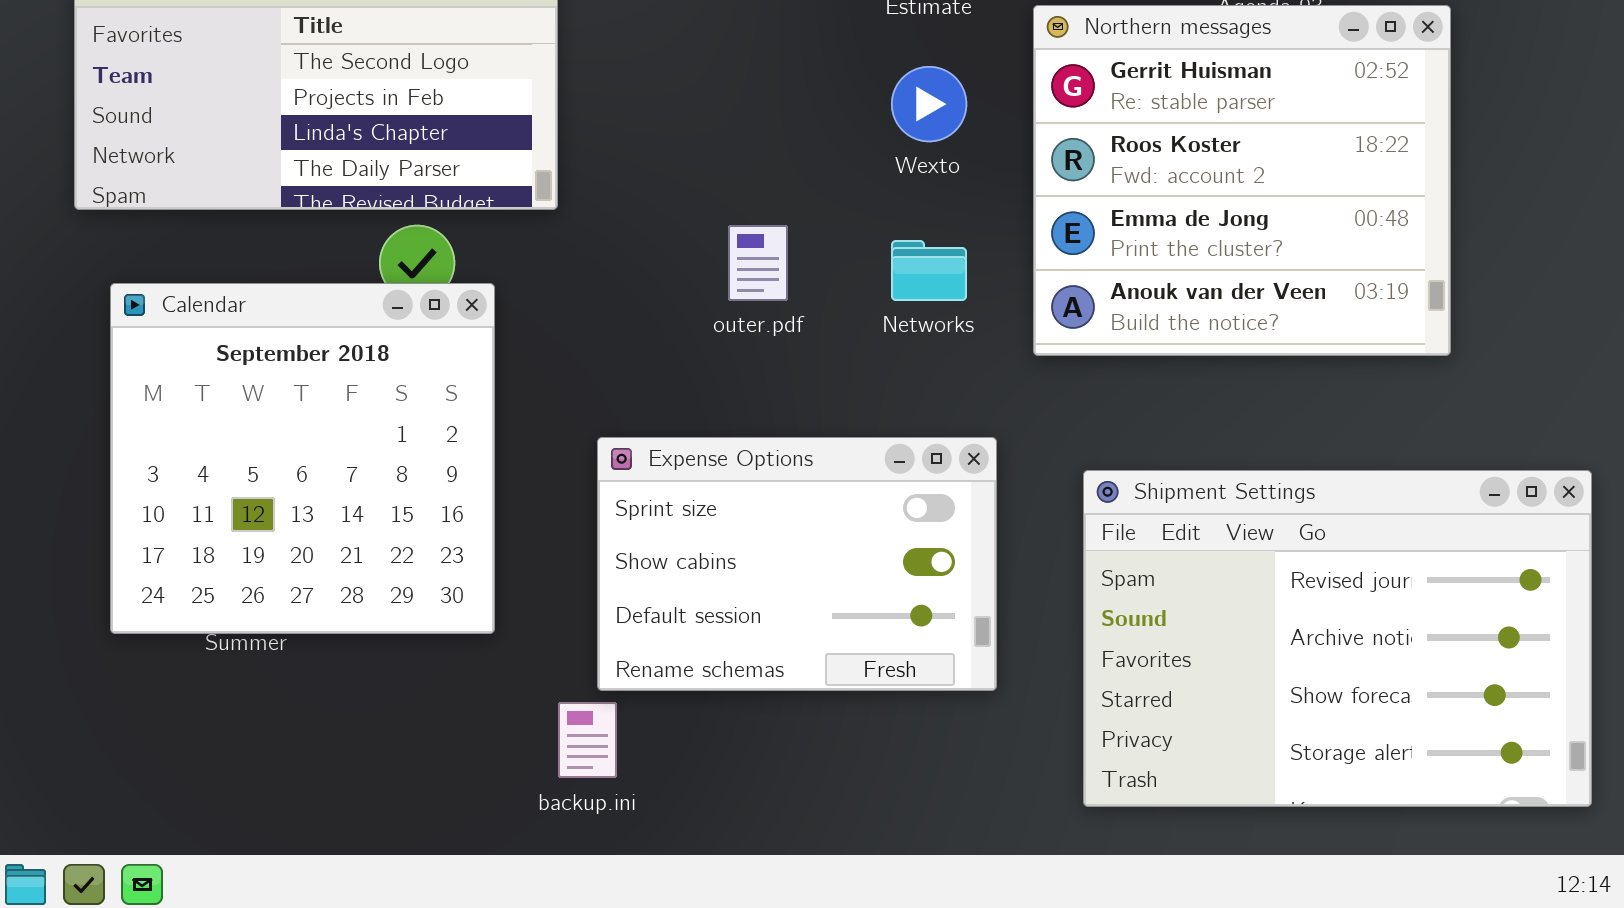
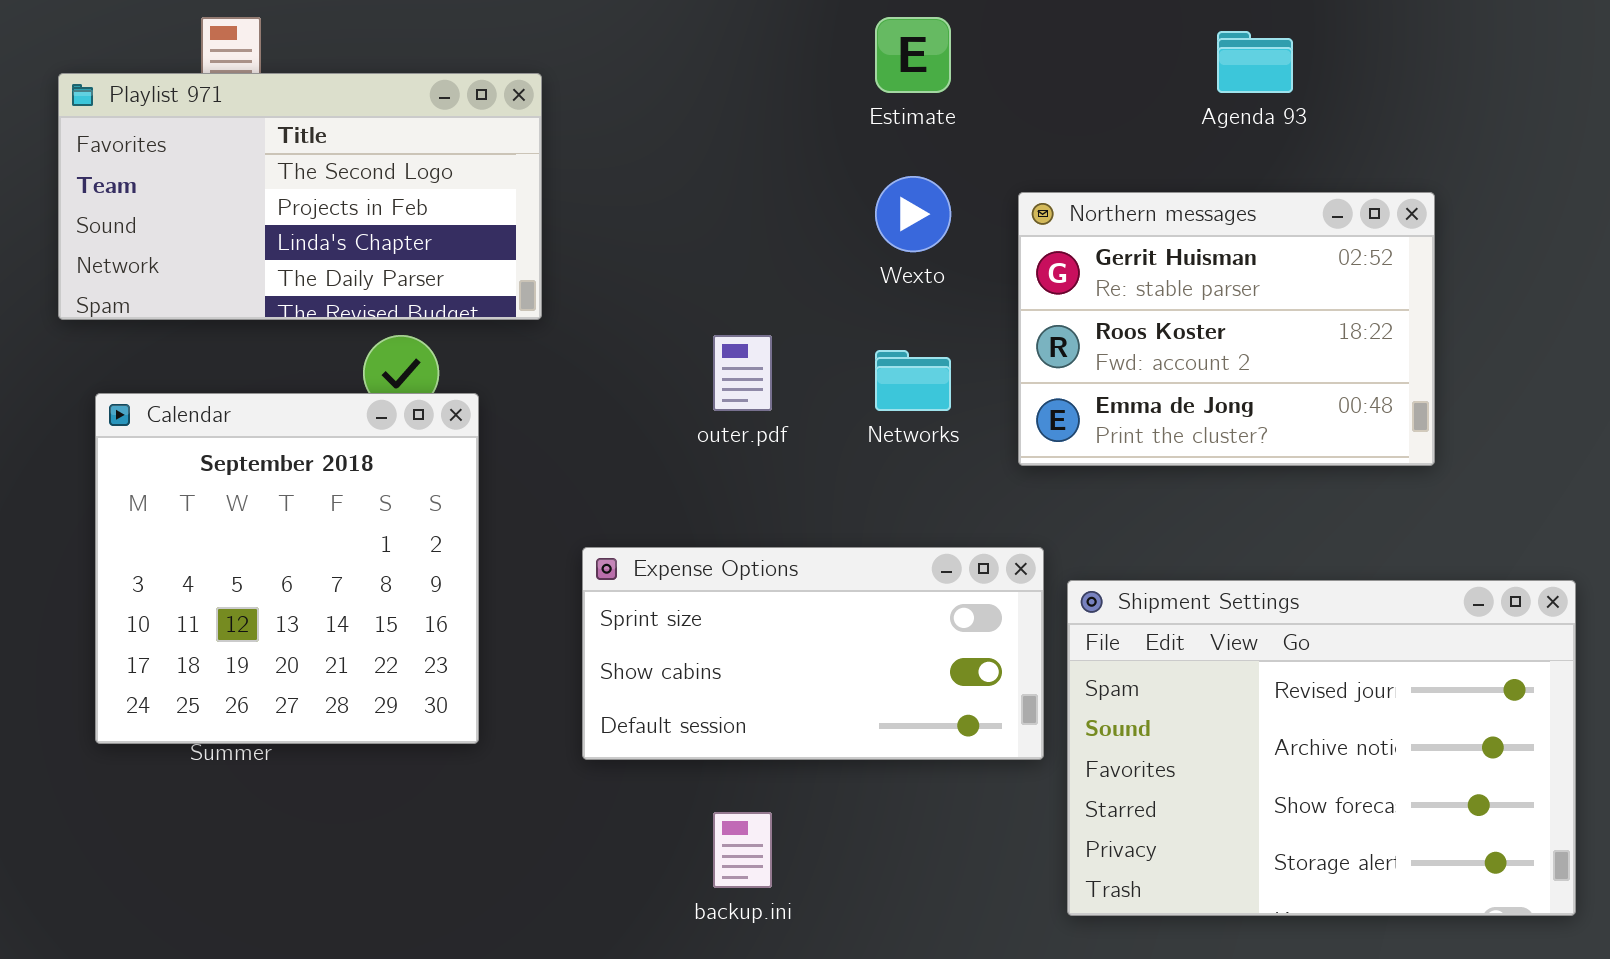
Northern messages: [1033,5,1451,356] -> [1018,192,1435,466], resized
Expense Options: [597,437,997,691] -> [582,547,1044,760], resized
backup.ini: [558,702,617,778] -> [713,812,772,888], moved

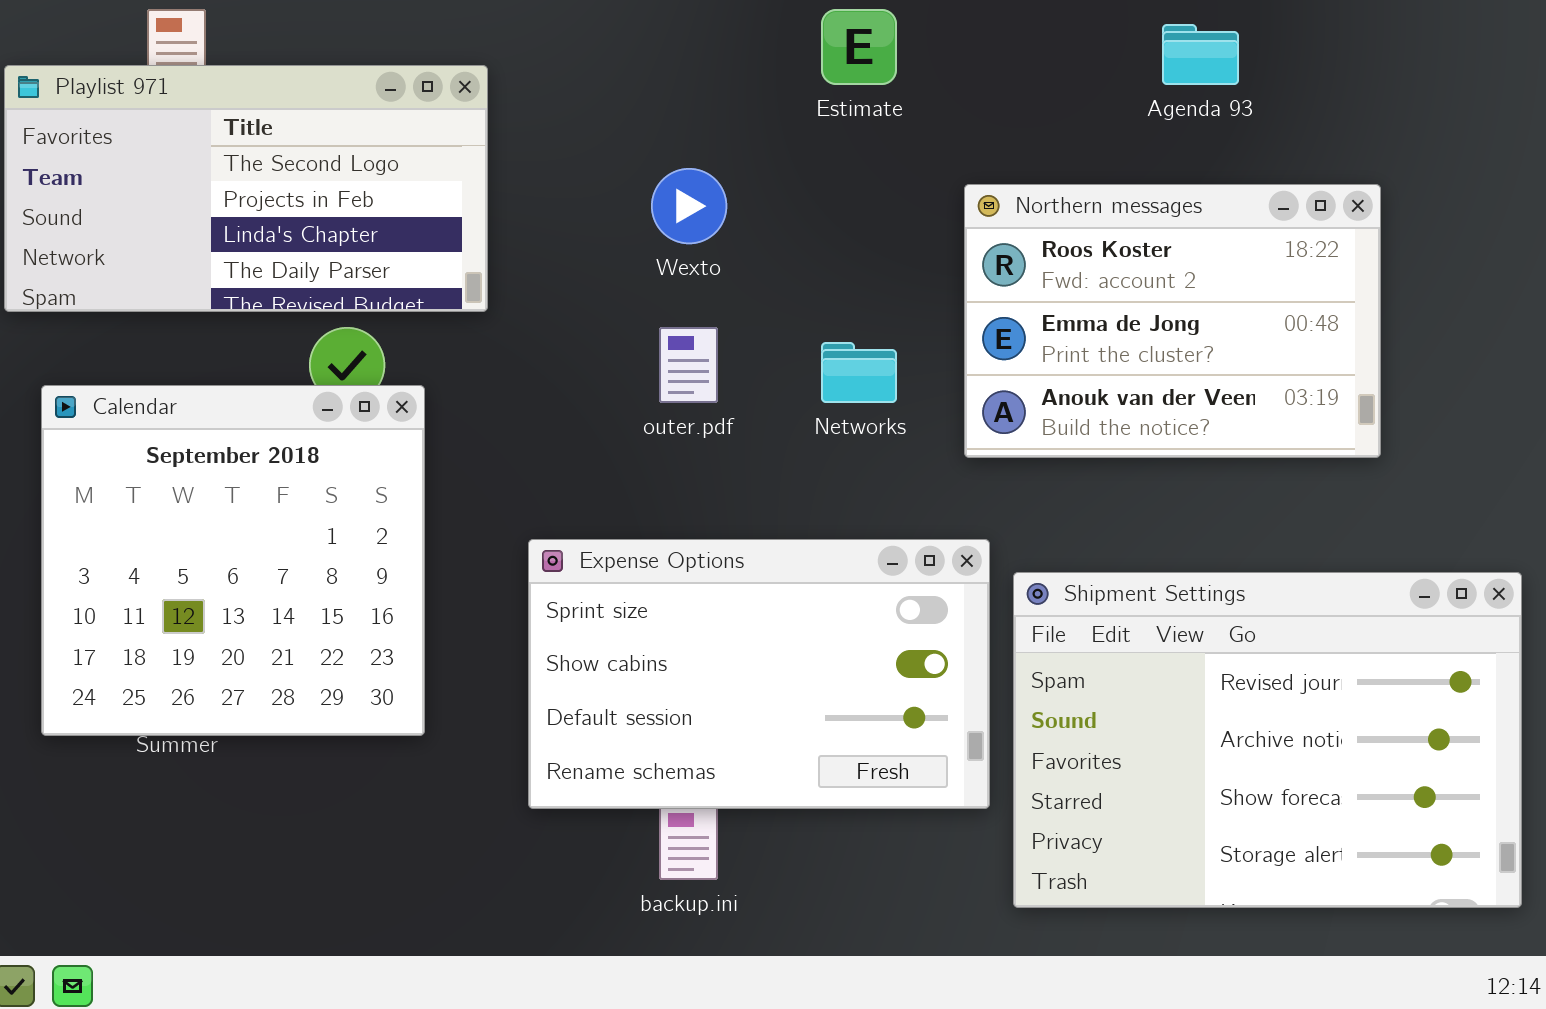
Wexto: [875,176,951,252] -> [651,168,727,244], moved
Northern messages: [1018,192,1435,466] -> [964,184,1381,458], scrolled down 1 row
Expense Options: [582,547,1044,760] -> [528,539,990,809], resized

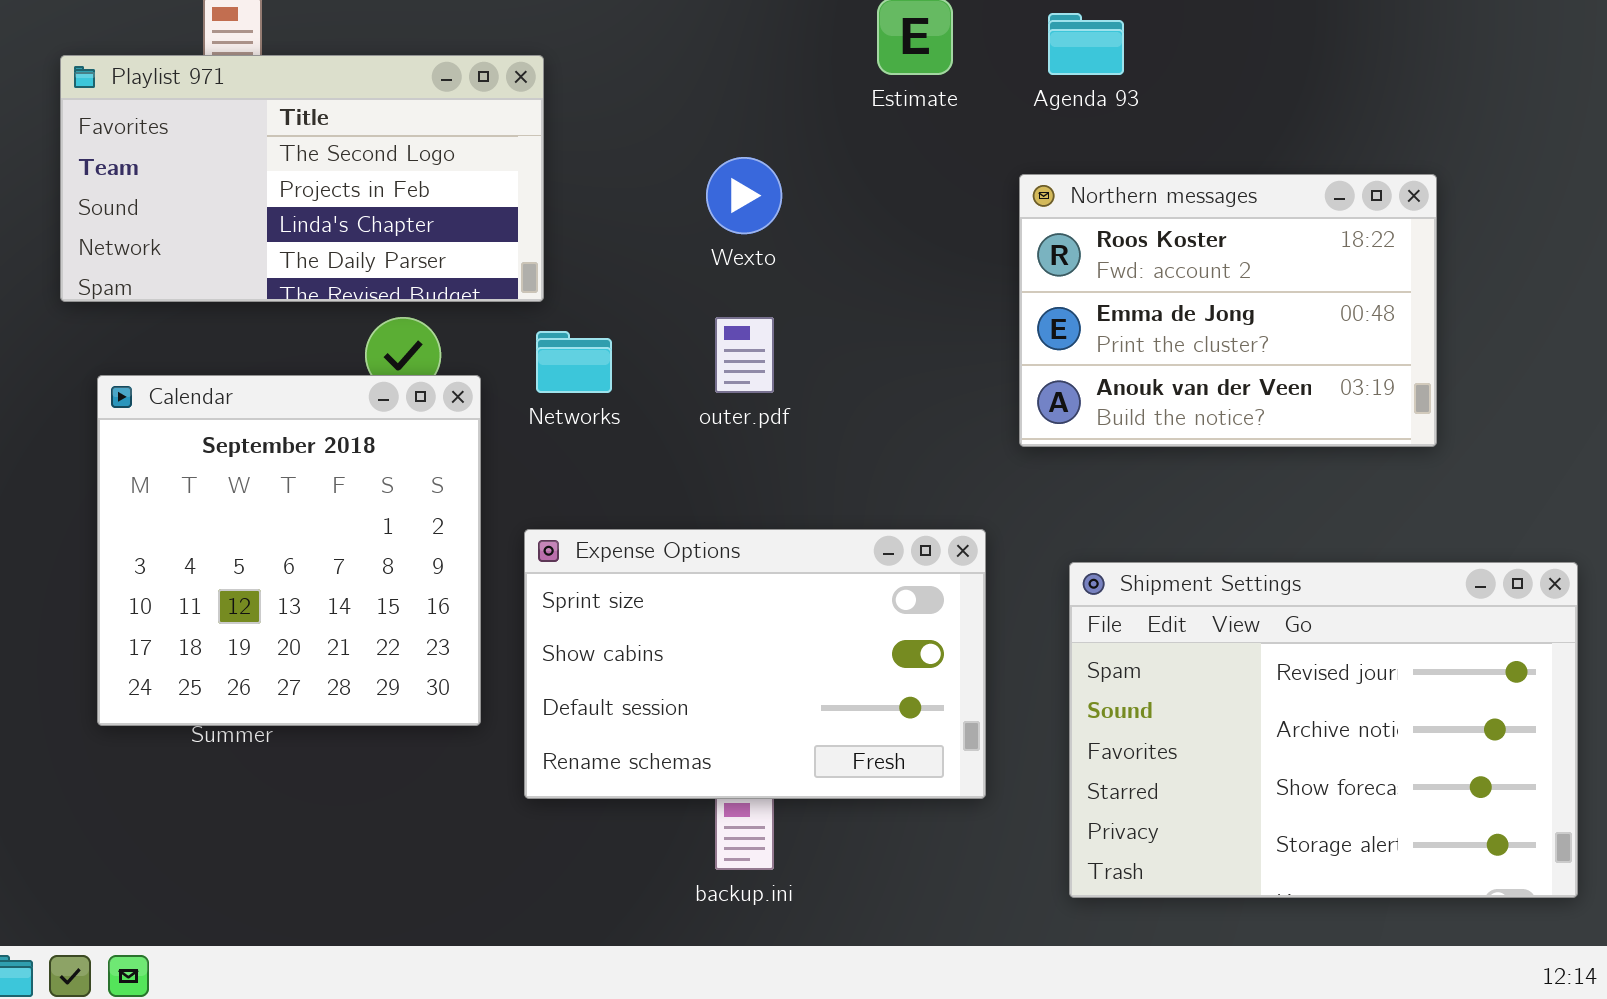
Agenda 93: [1162,24,1239,85] -> [1048,13,1124,75], moved
Networks: [821,342,897,403] -> [536,331,612,393], moved
Expense Options: [528,539,990,809] -> [524,529,986,799], moved

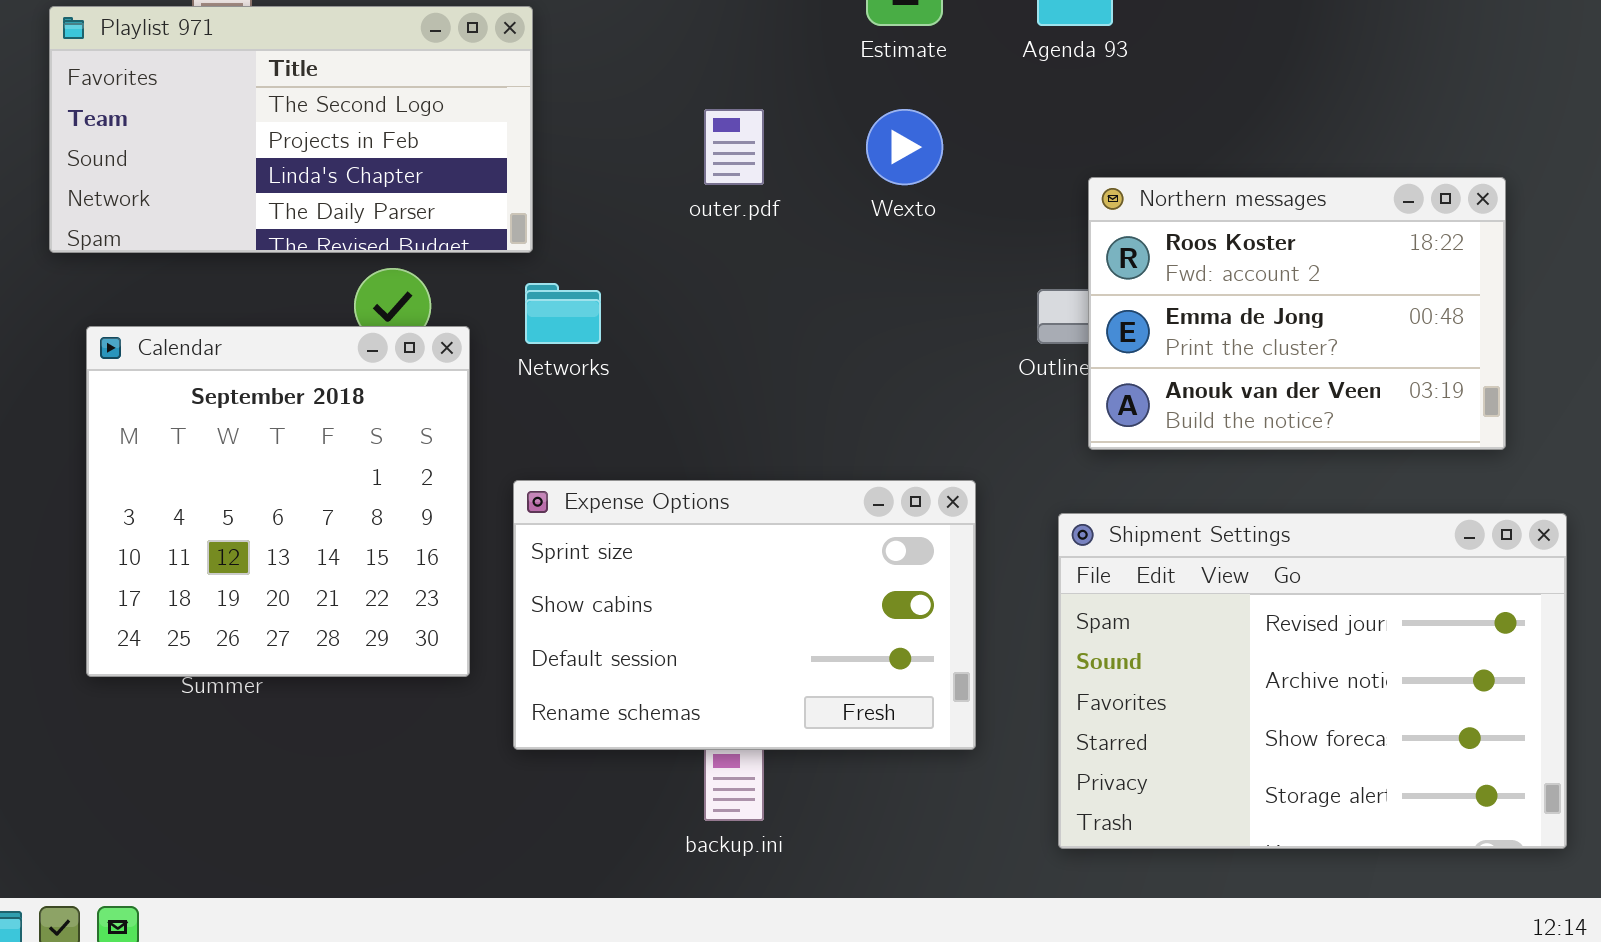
Wexto: [706,157,782,234] -> [866,109,943,185], moved
Northern messages: [1019,174,1437,447] -> [1088,177,1506,450], moved
outer.pdf: [715,317,774,393] -> [704,109,764,185], moved

